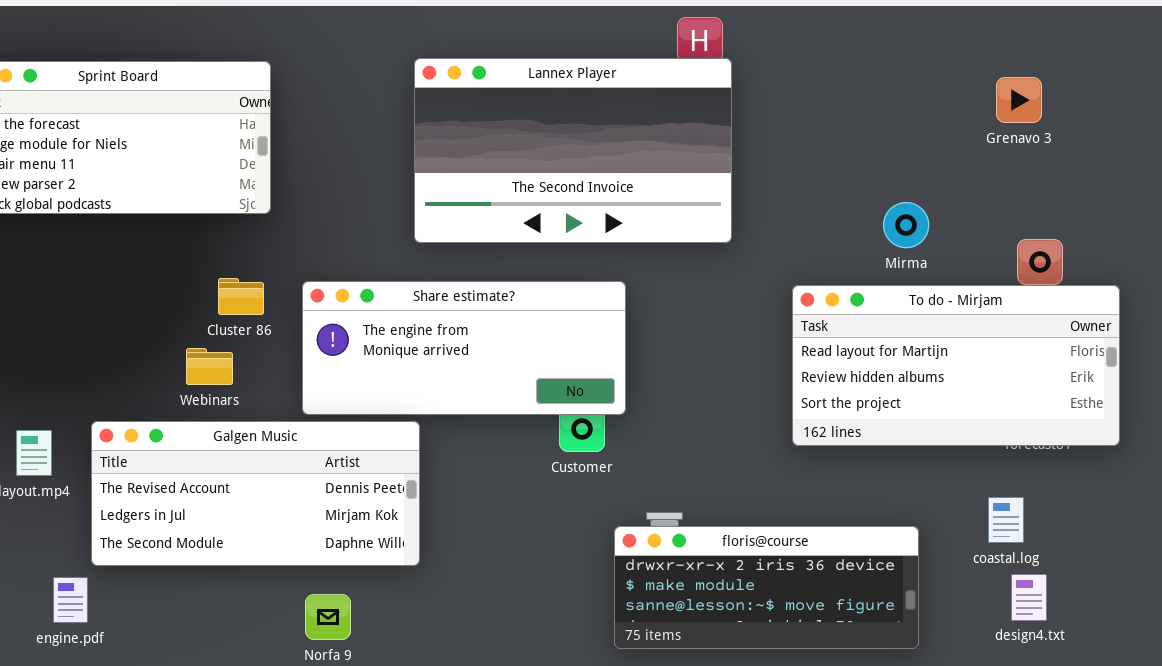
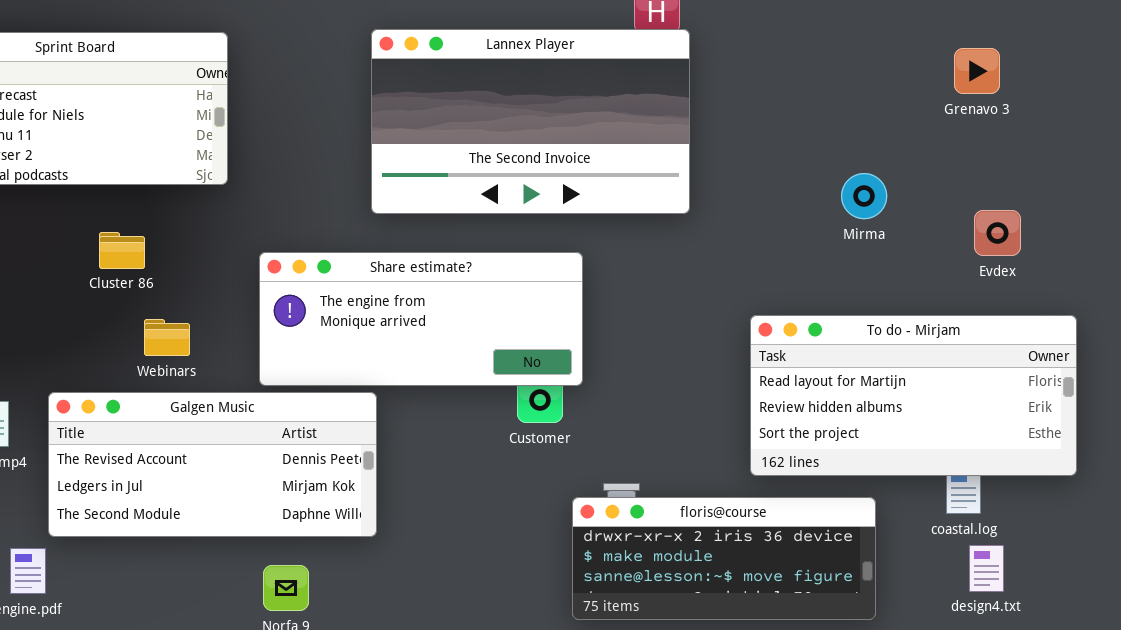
Cluster 86: [218,278,264,315] -> [99,232,145,269], moved
To do - Mirjam: [792,285,1120,446] -> [750,315,1077,476], moved

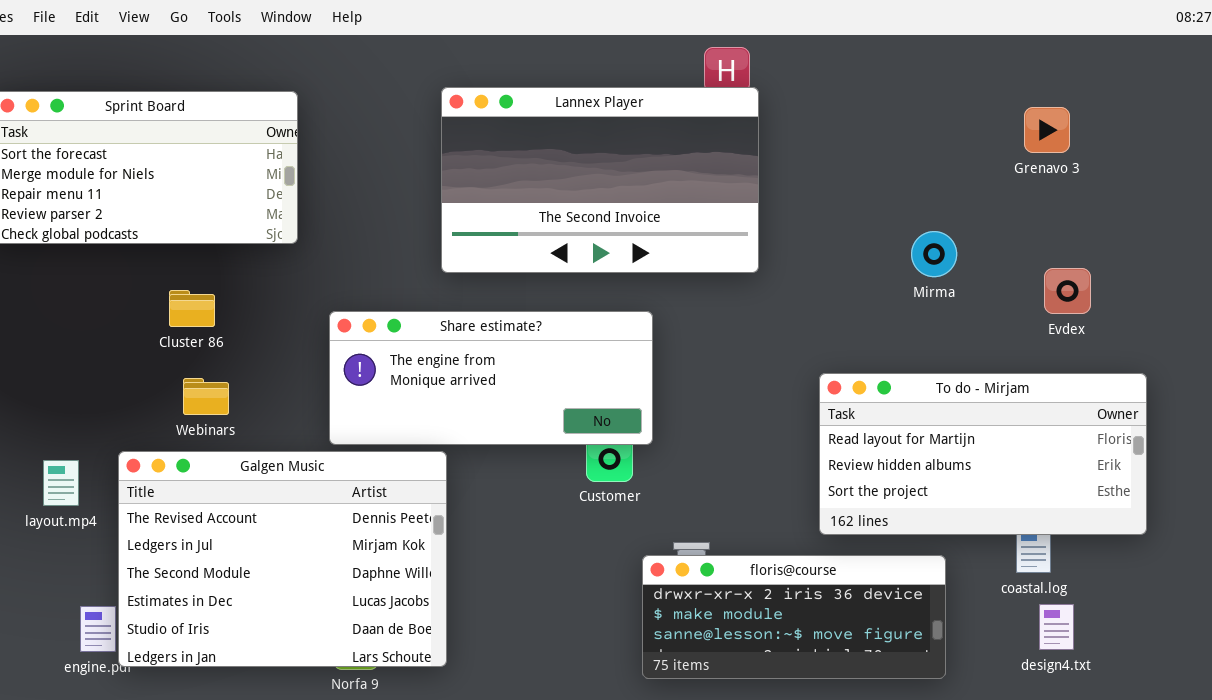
Webinars: [144,319,190,356] -> [183,378,229,415], moved
Galgen Music: [48,392,377,537] -> [118,451,447,667], resized

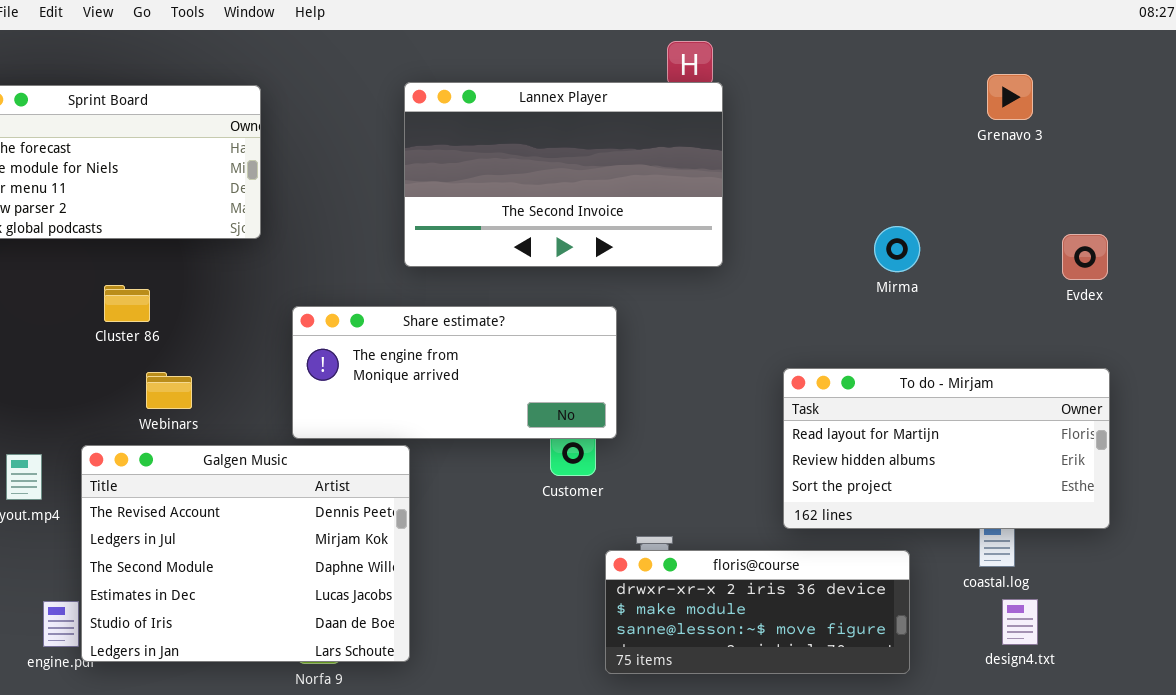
Grenavo 3: [1024,107,1070,153] -> [987,74,1033,120], moved
Evdex: [1044,268,1091,314] -> [1062,234,1108,280], moved
Cluster 86: [169,290,215,327] -> [104,285,150,322], moved

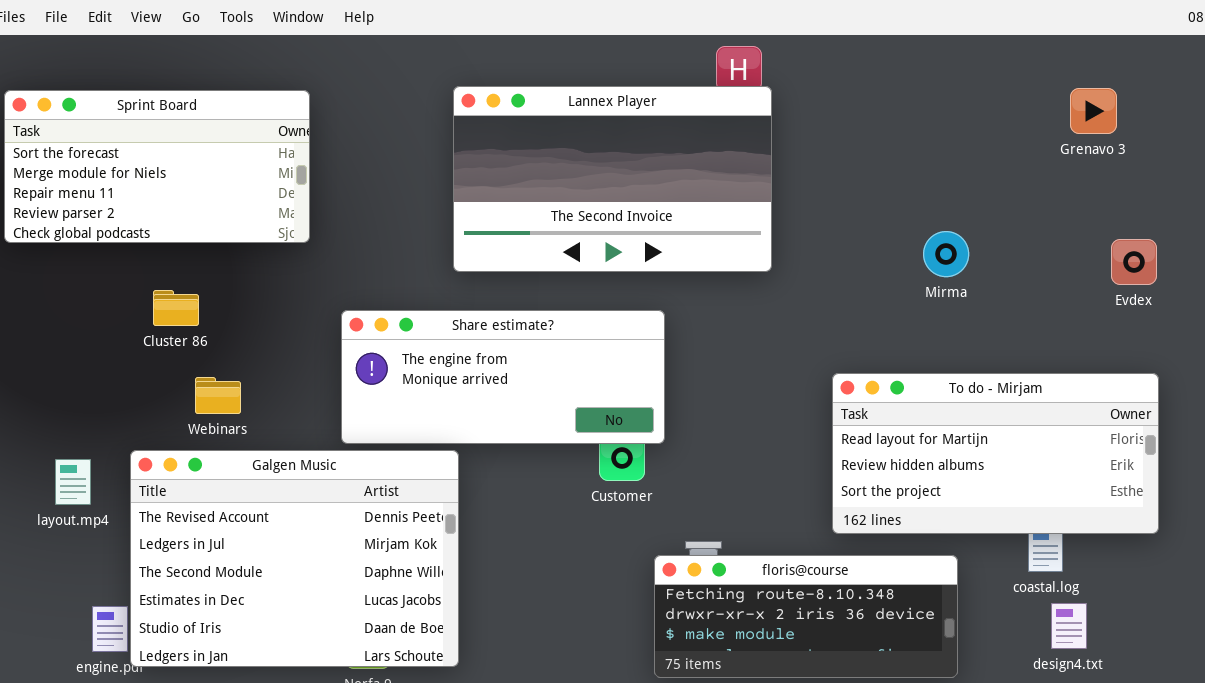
Grenavo 3: [987,74,1033,120] -> [1070,88,1117,134], moved
floris@course: [605,550,910,674] -> [654,555,958,678], scrolled up 1 row

